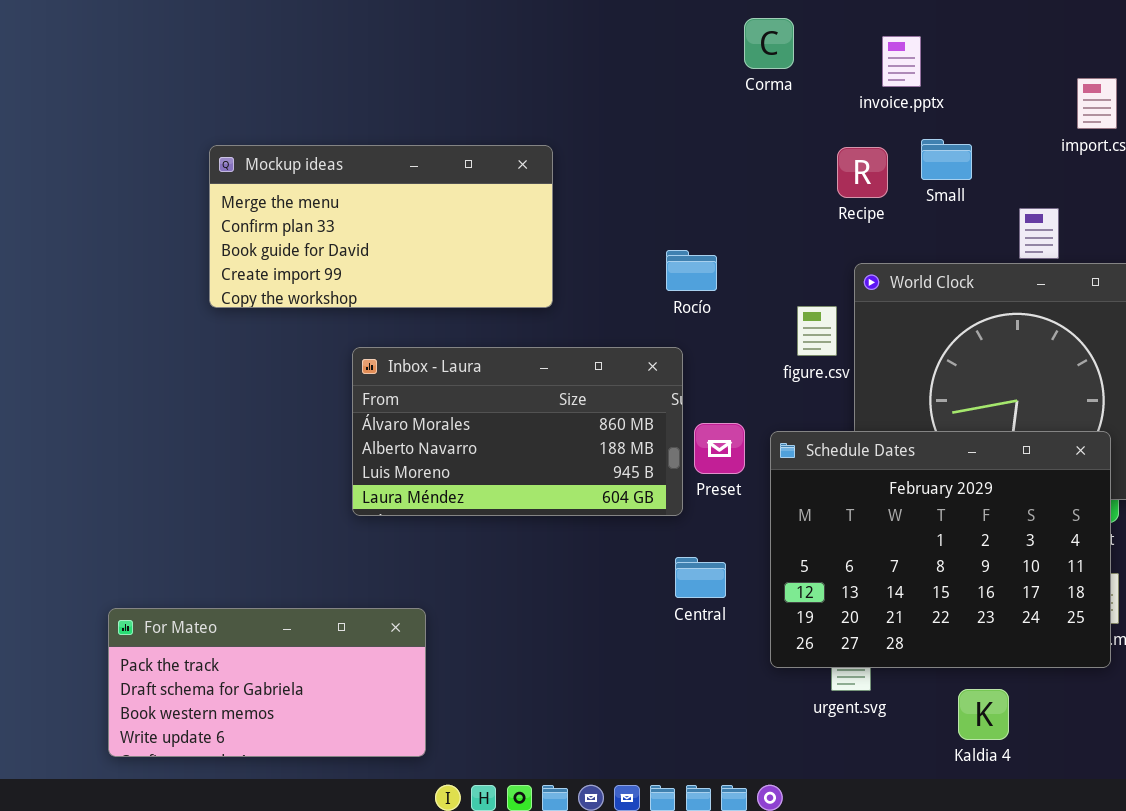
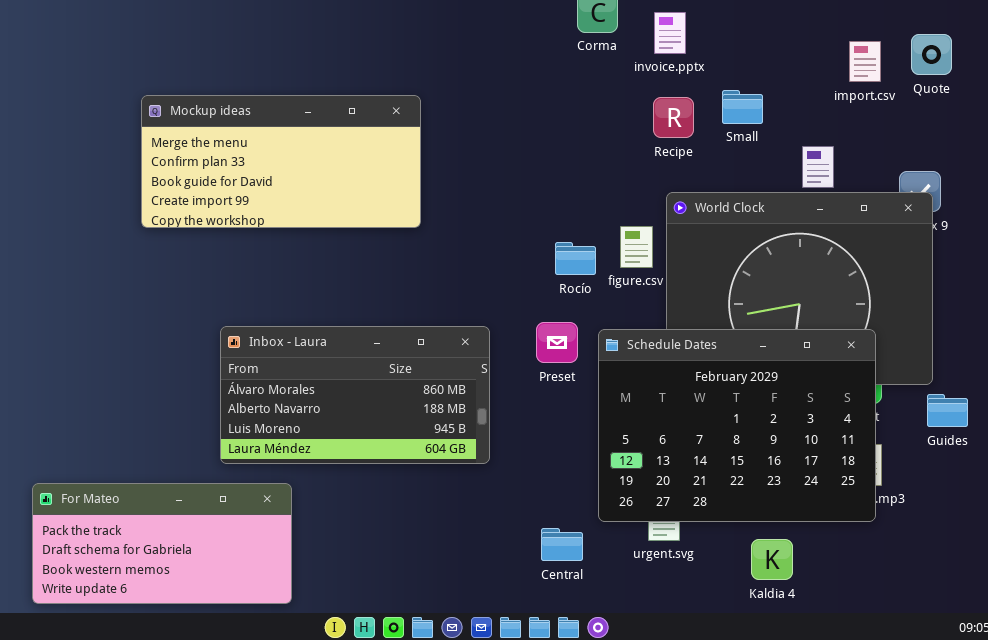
invoice.pptx: [882,36,921,87] -> [654,12,686,54], moved
Rocío: [666,250,717,291] -> [555,242,596,275], moved
Inbox - Laura: [352,347,683,516] -> [220,326,490,464], moved
Central: [675,557,726,598] -> [541,528,583,561], moved
For Mateo: [108,608,426,757] -> [32,483,292,604], moved

